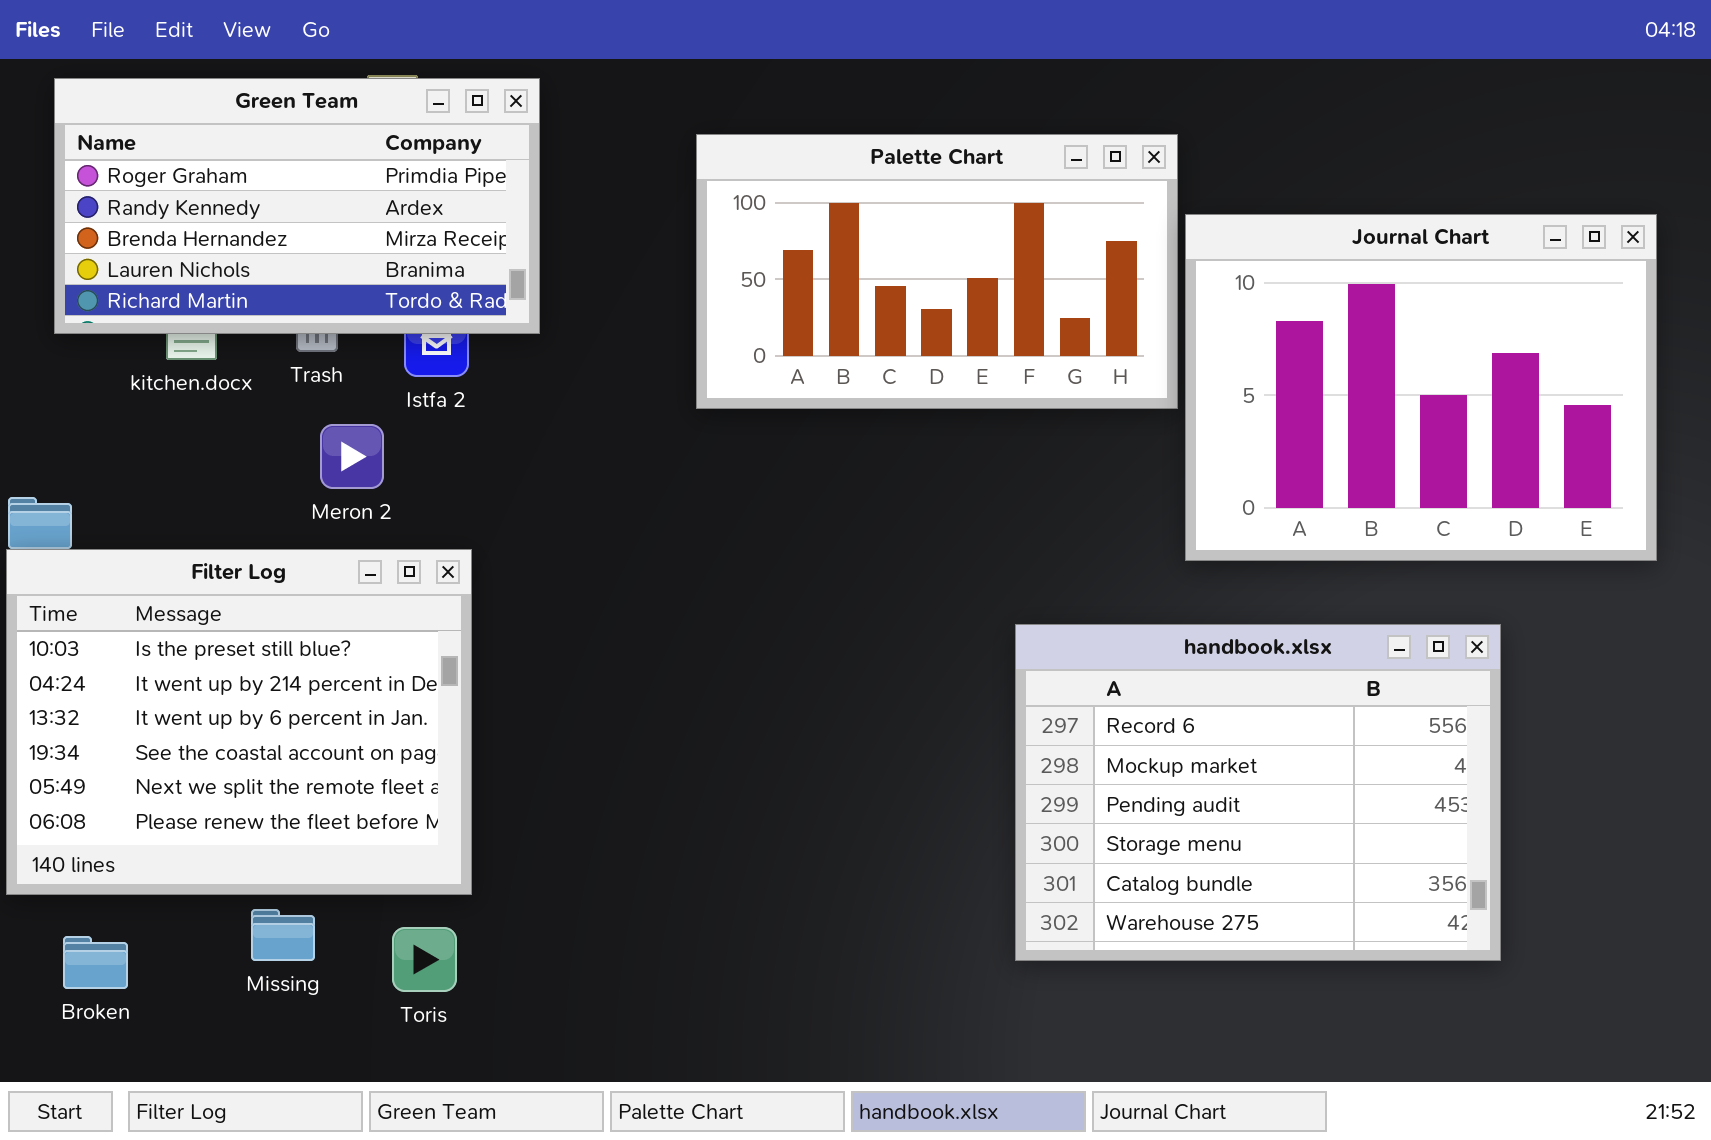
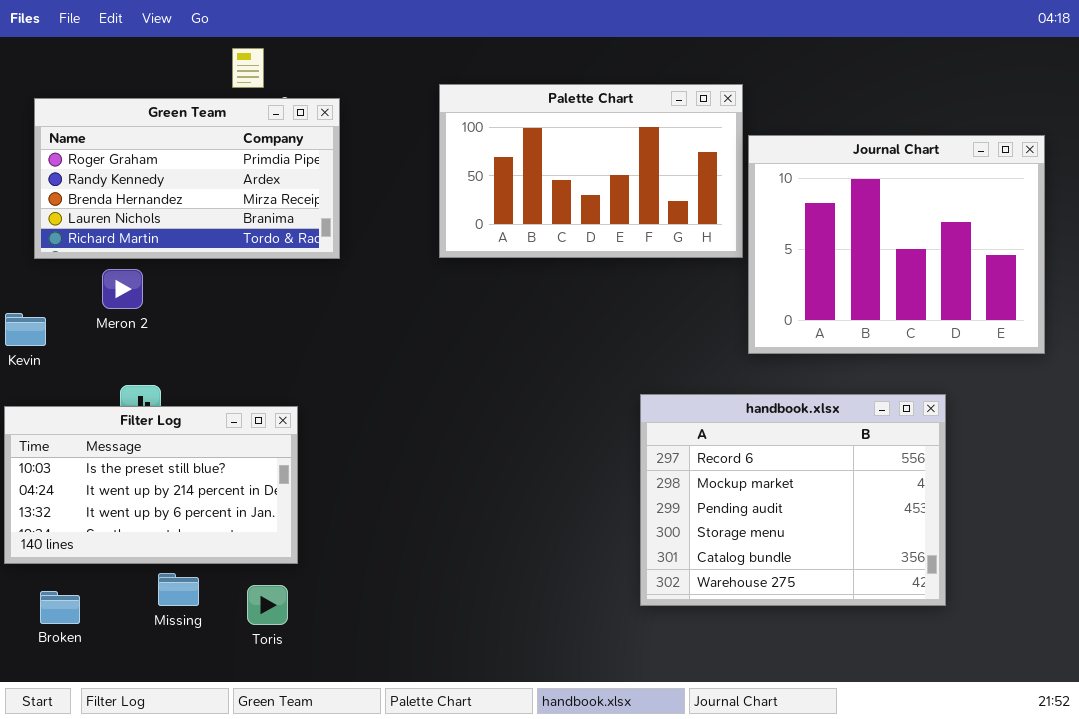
Green Team: [54,78,540,334] -> [34,98,340,259], moved
Meron 2: [320,424,384,489] -> [102,269,143,309], moved
Filter Log: [6,549,472,895] -> [4,406,298,564], resized

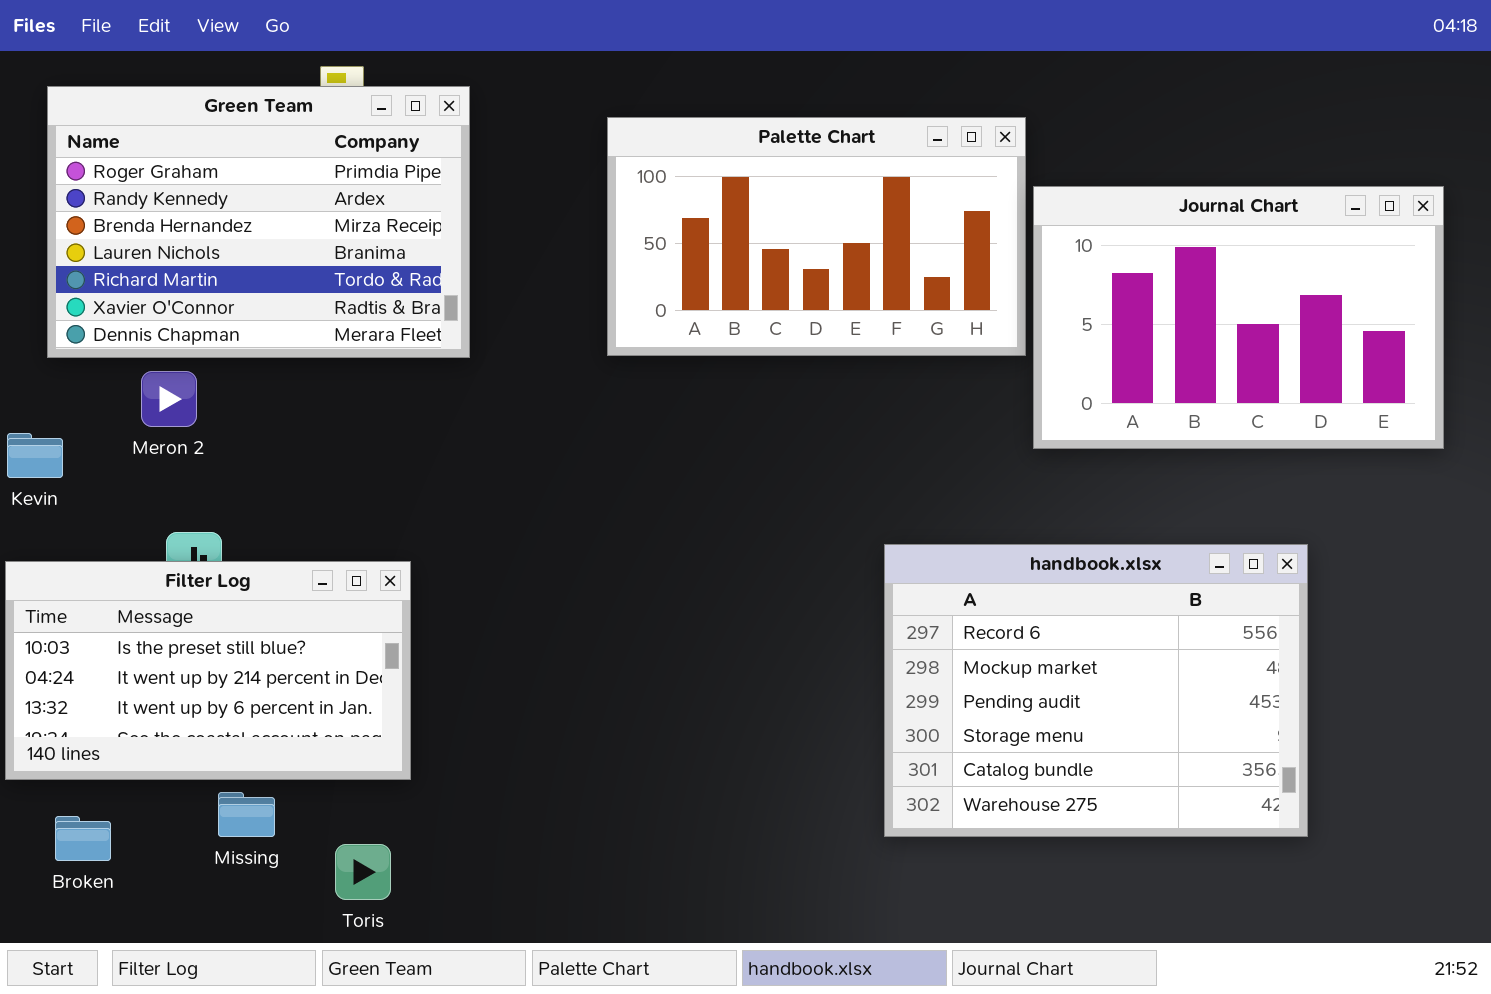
Green Team: [34,98,340,259] -> [47,86,470,358], resized
Journal Chart: [748,135,1045,354] -> [1033,186,1444,449], resized
Toris: [247,585,288,625] -> [335,844,391,900], moved

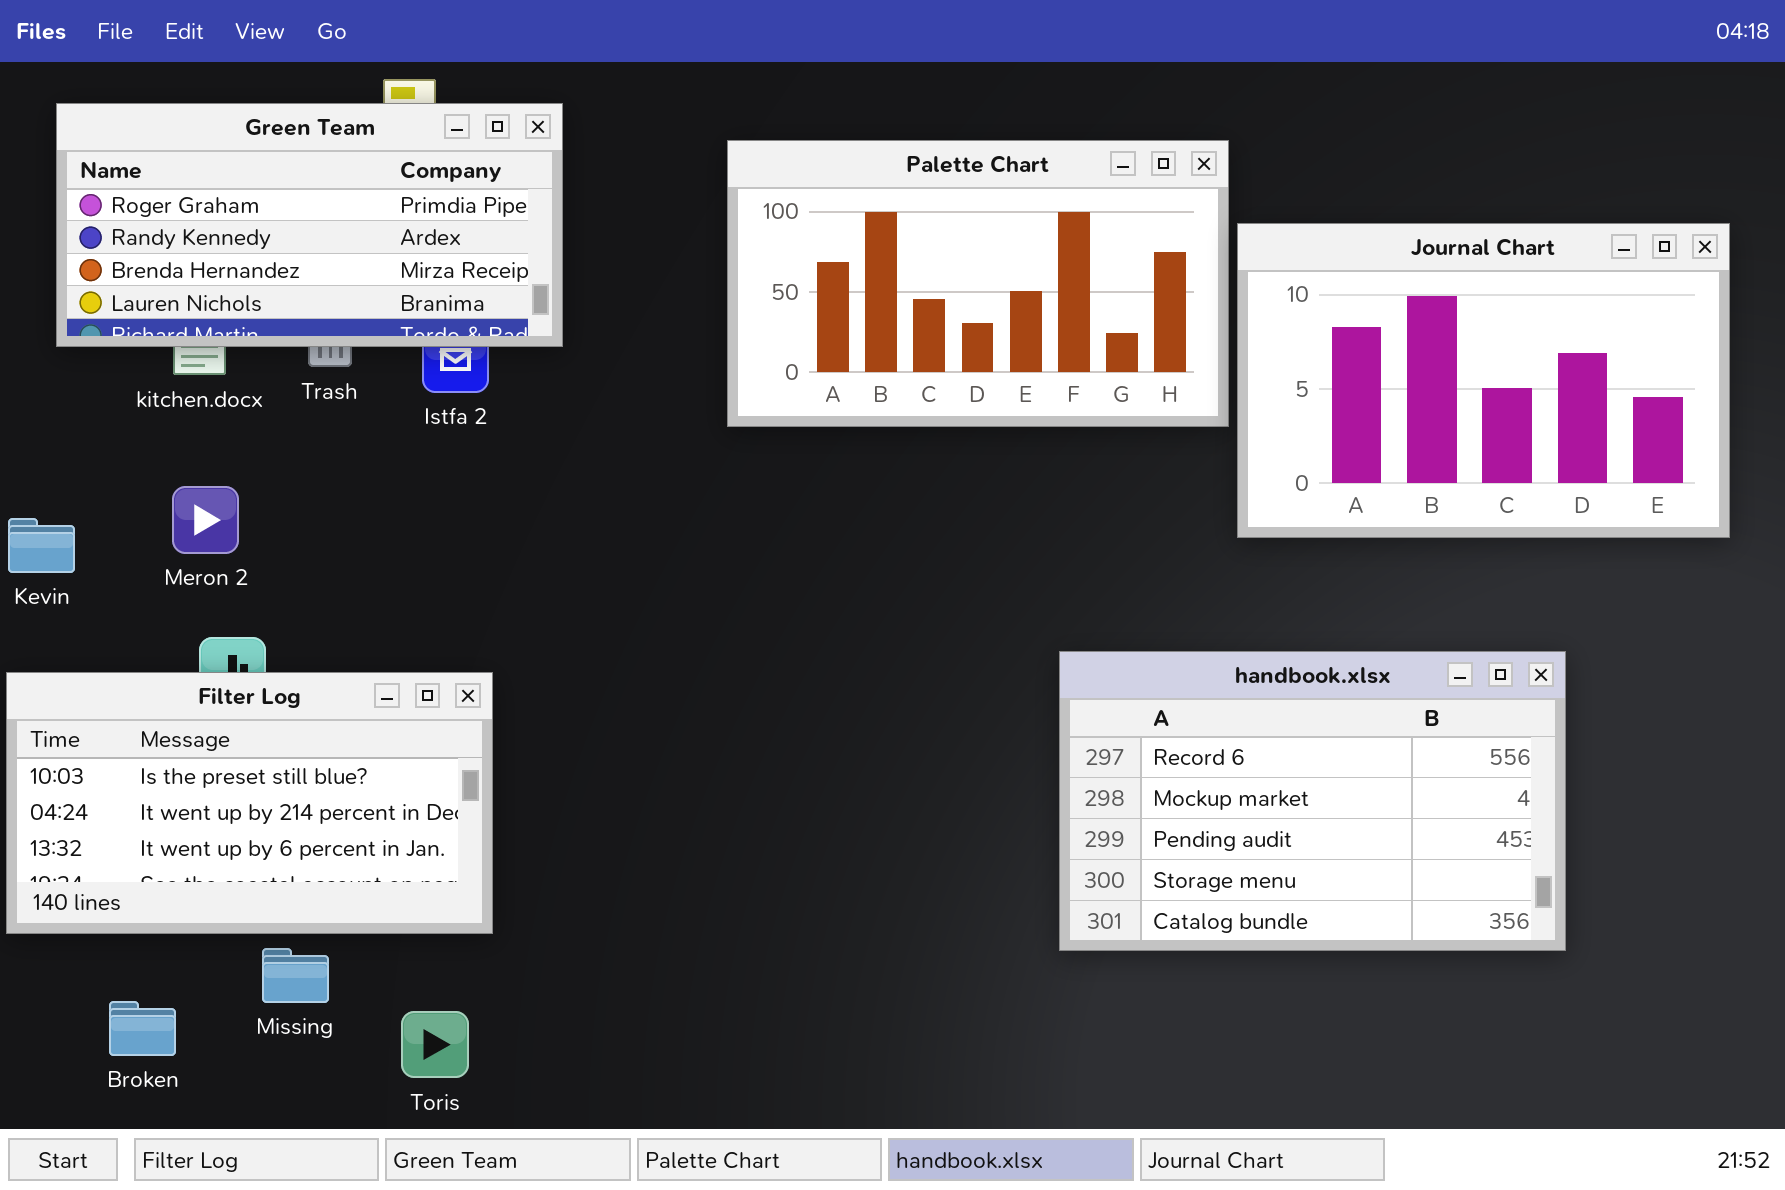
Green Team: [47,86,470,358] -> [56,103,563,347], resized
Meron 2: [141,371,197,427] -> [172,486,239,554], moved
handbook.xlsx: [884,544,1308,837] -> [1059,651,1566,951], resized
Broken: [55,816,111,861] -> [109,1001,176,1056], moved

